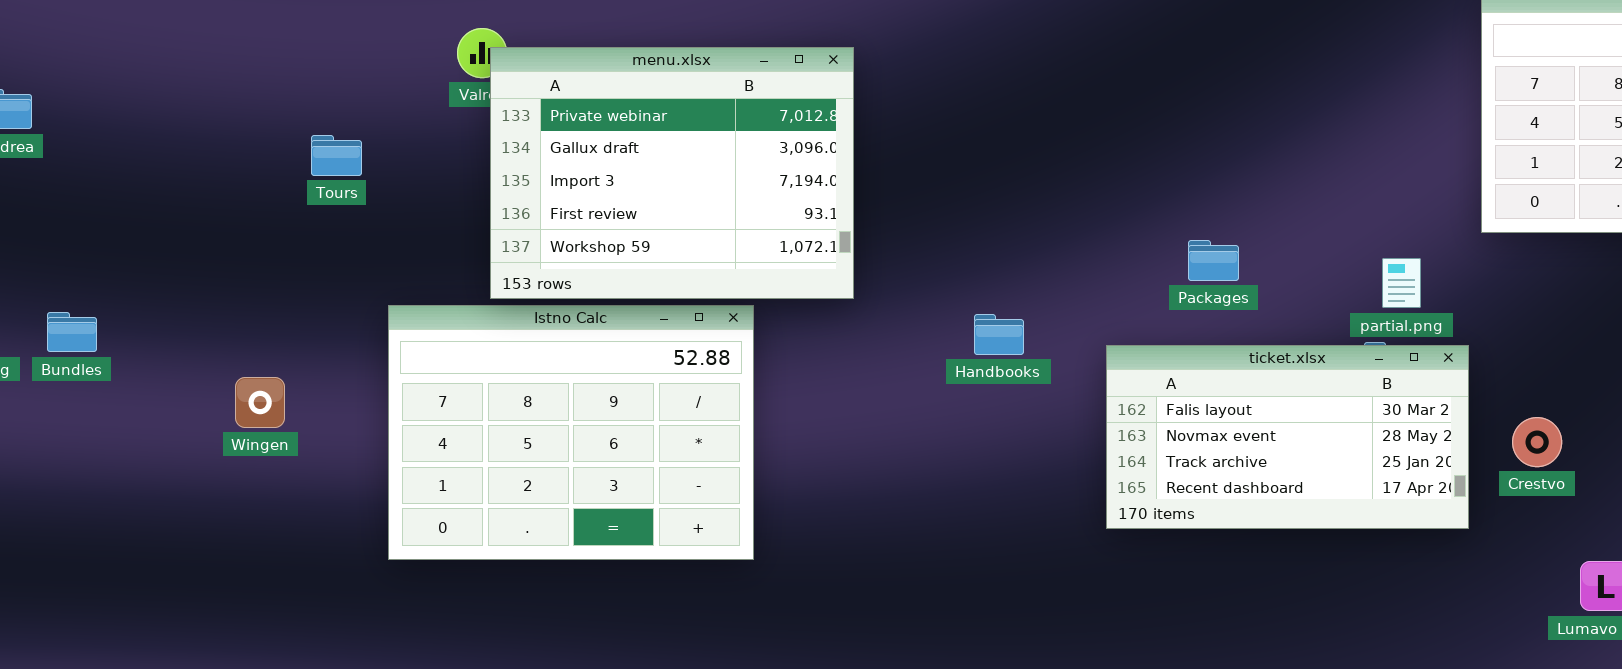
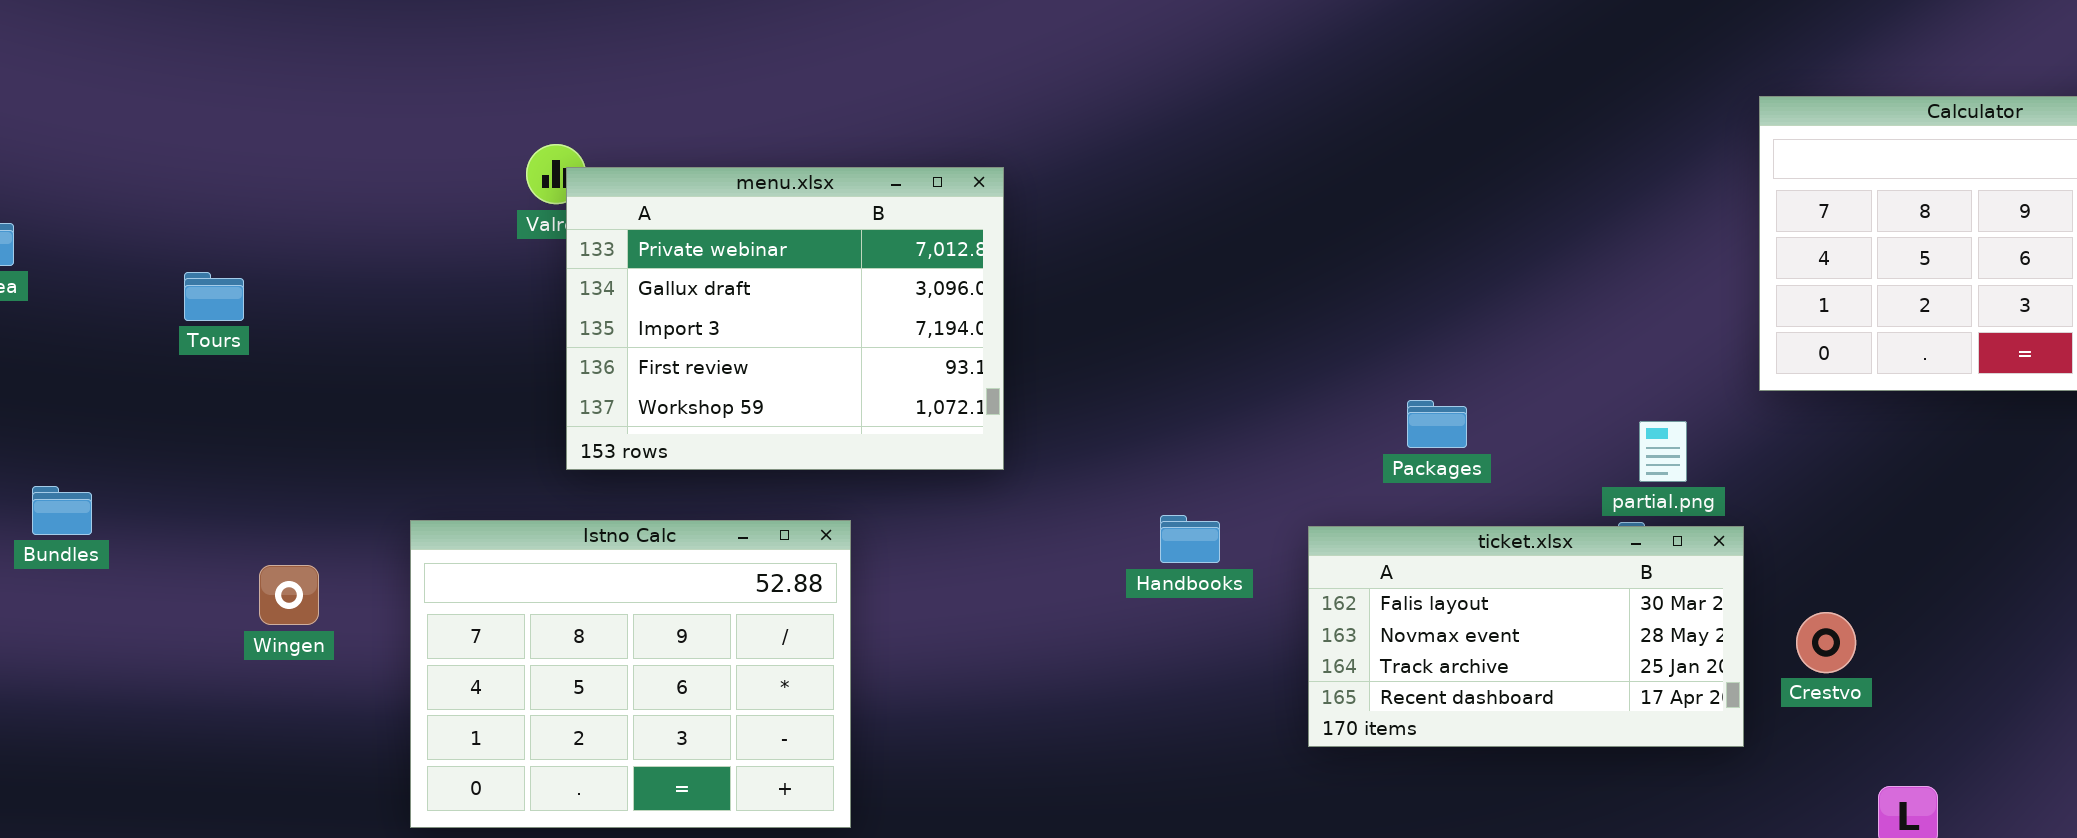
Tours: [311,135,362,176] -> [184,272,244,321], moved
Istno Calc: [388,305,754,560] -> [410,520,851,828], moved
Handbooks: [974,314,1024,355] -> [1160,515,1220,563], moved

